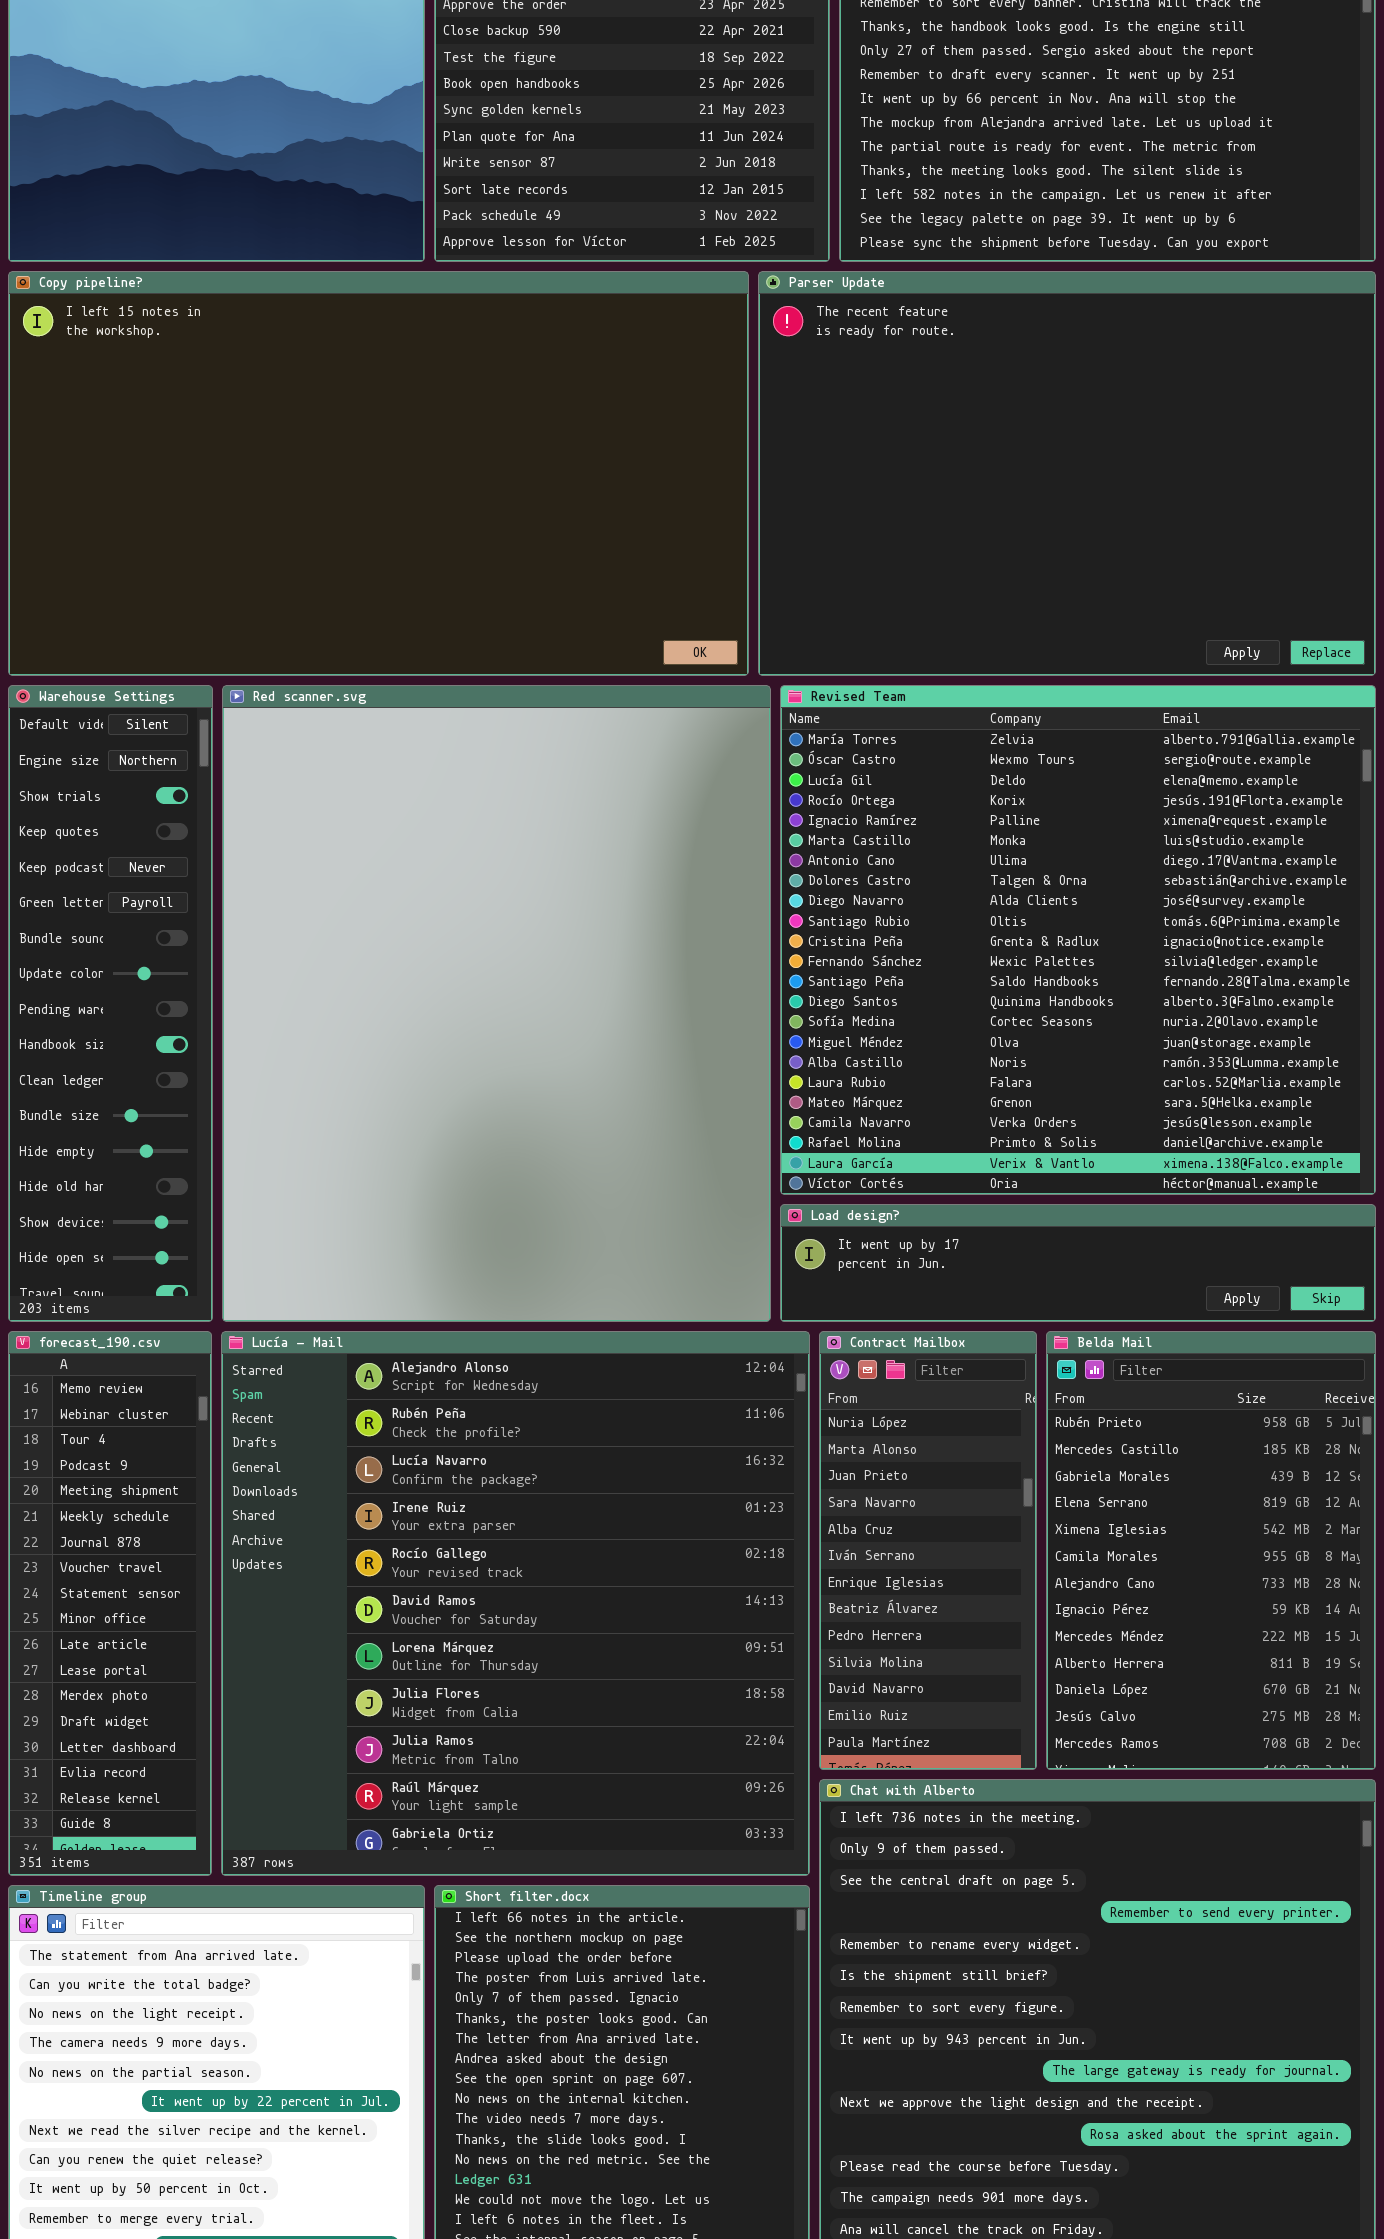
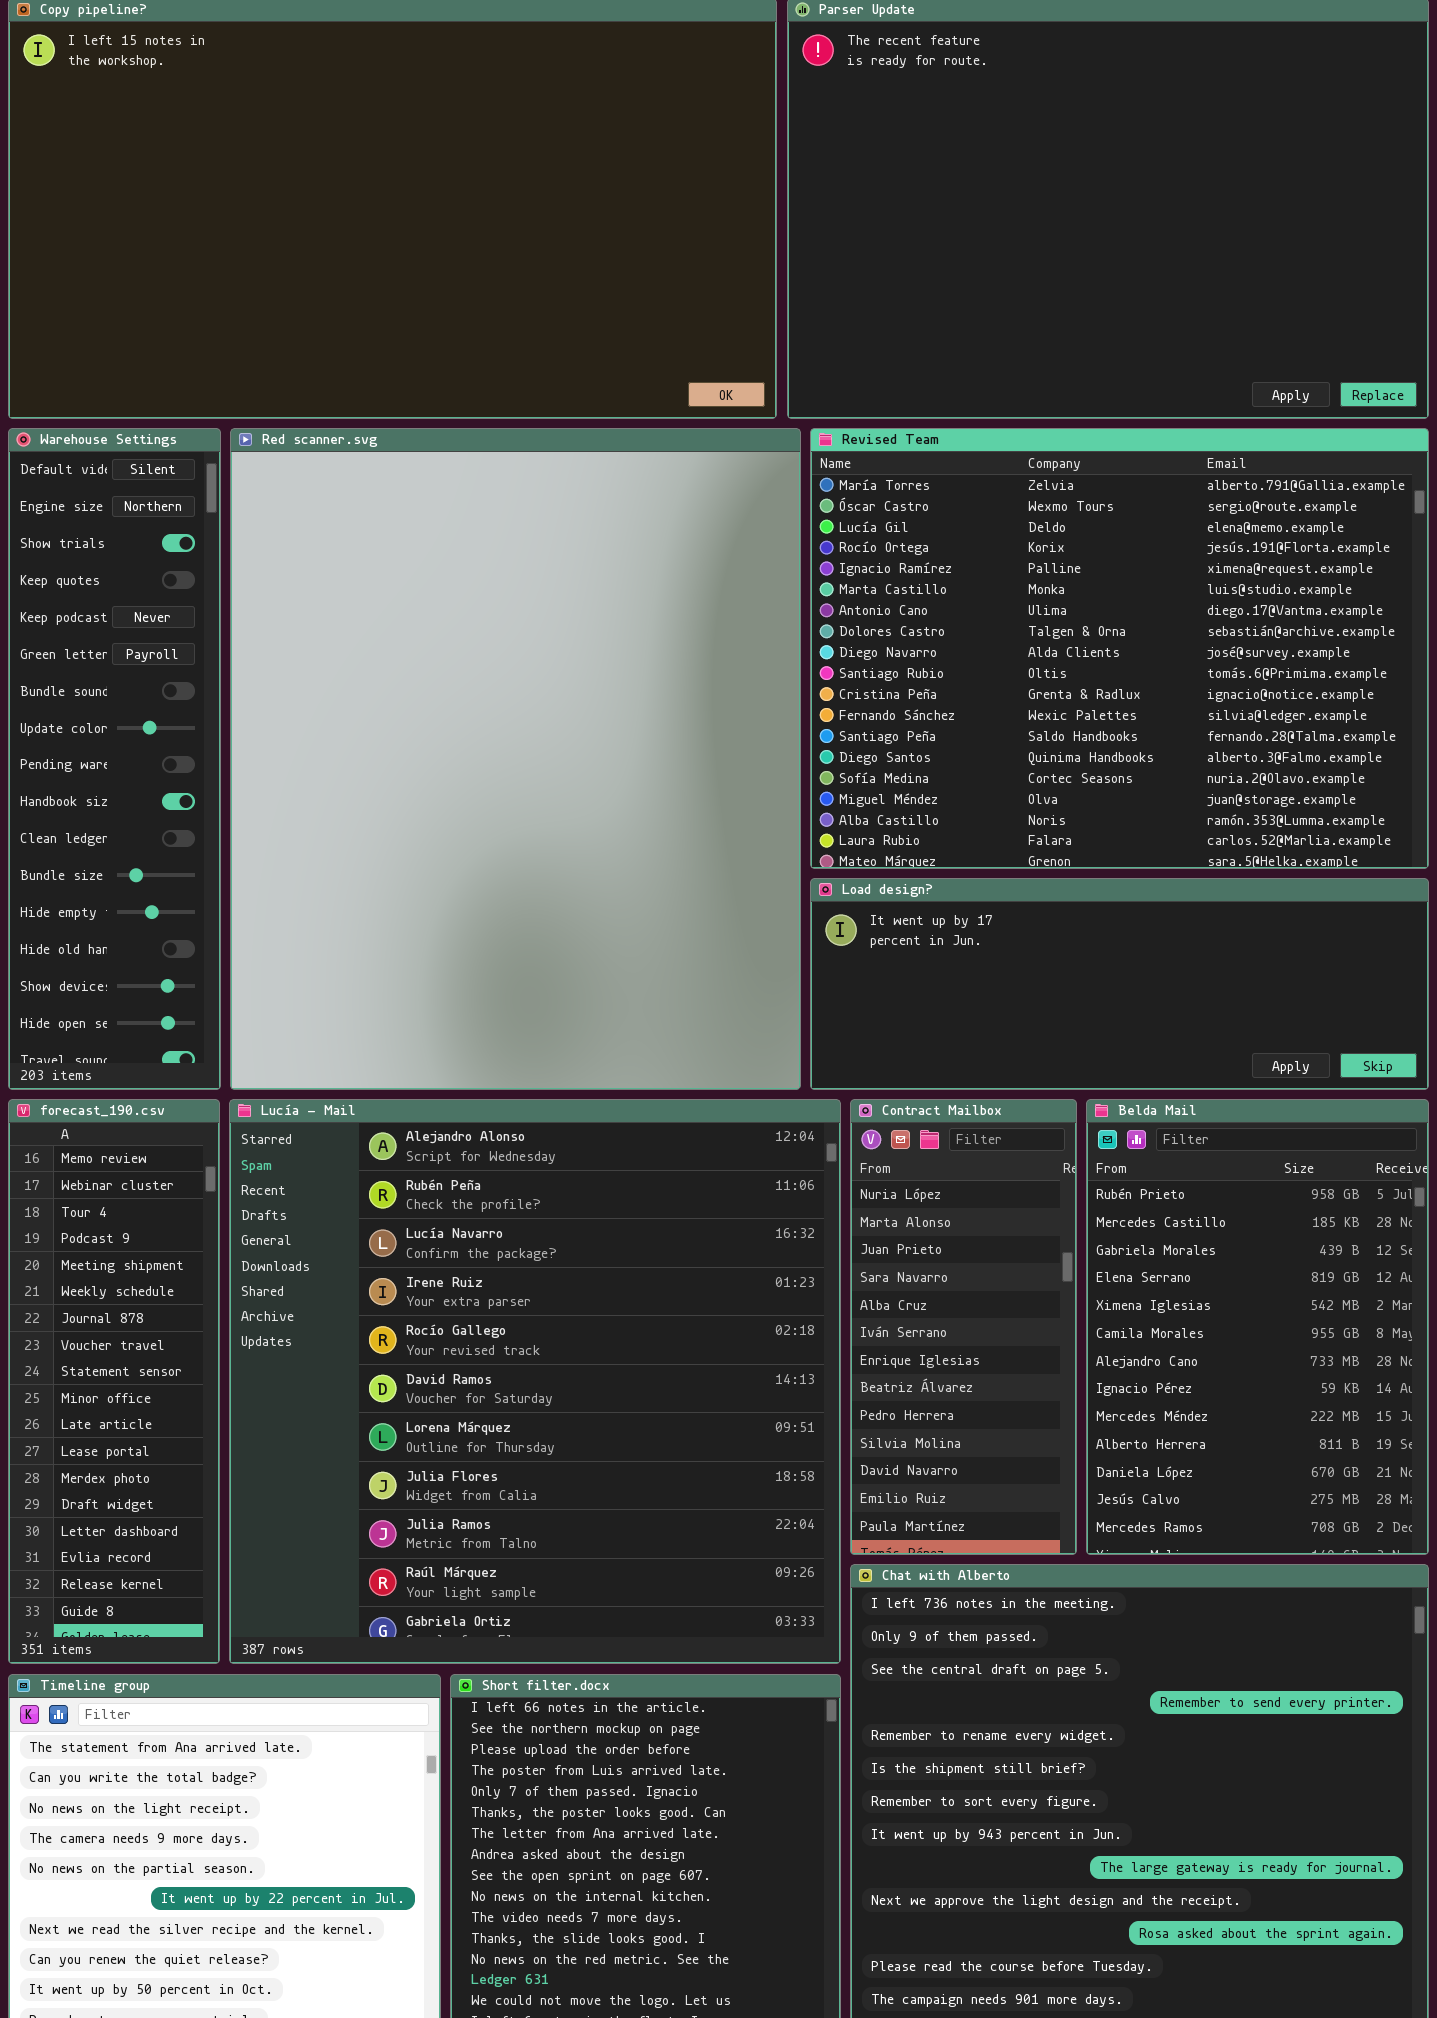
Revised Team: [780,685,1376,1195] -> [810,428,1429,869], resized
Load design?: [780,1204,1376,1322] -> [810,878,1429,1090], resized

